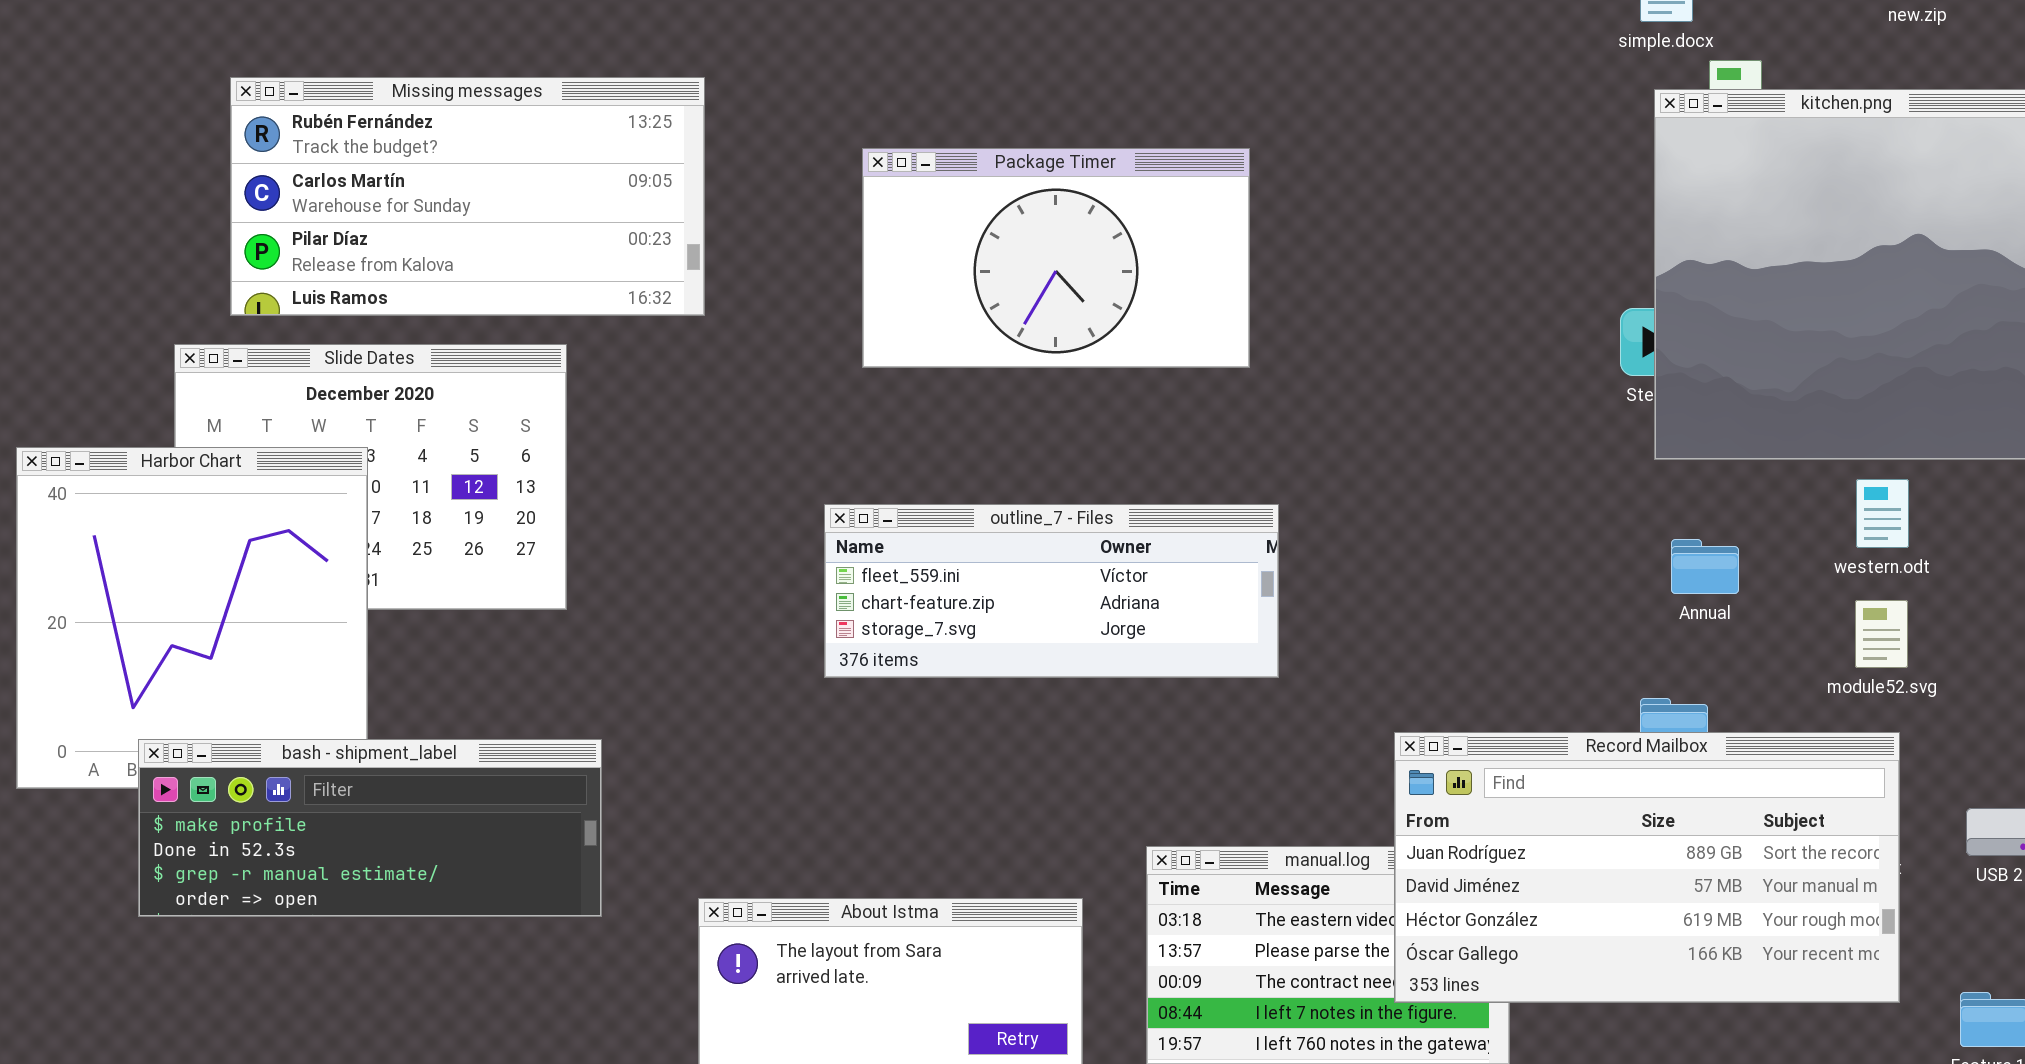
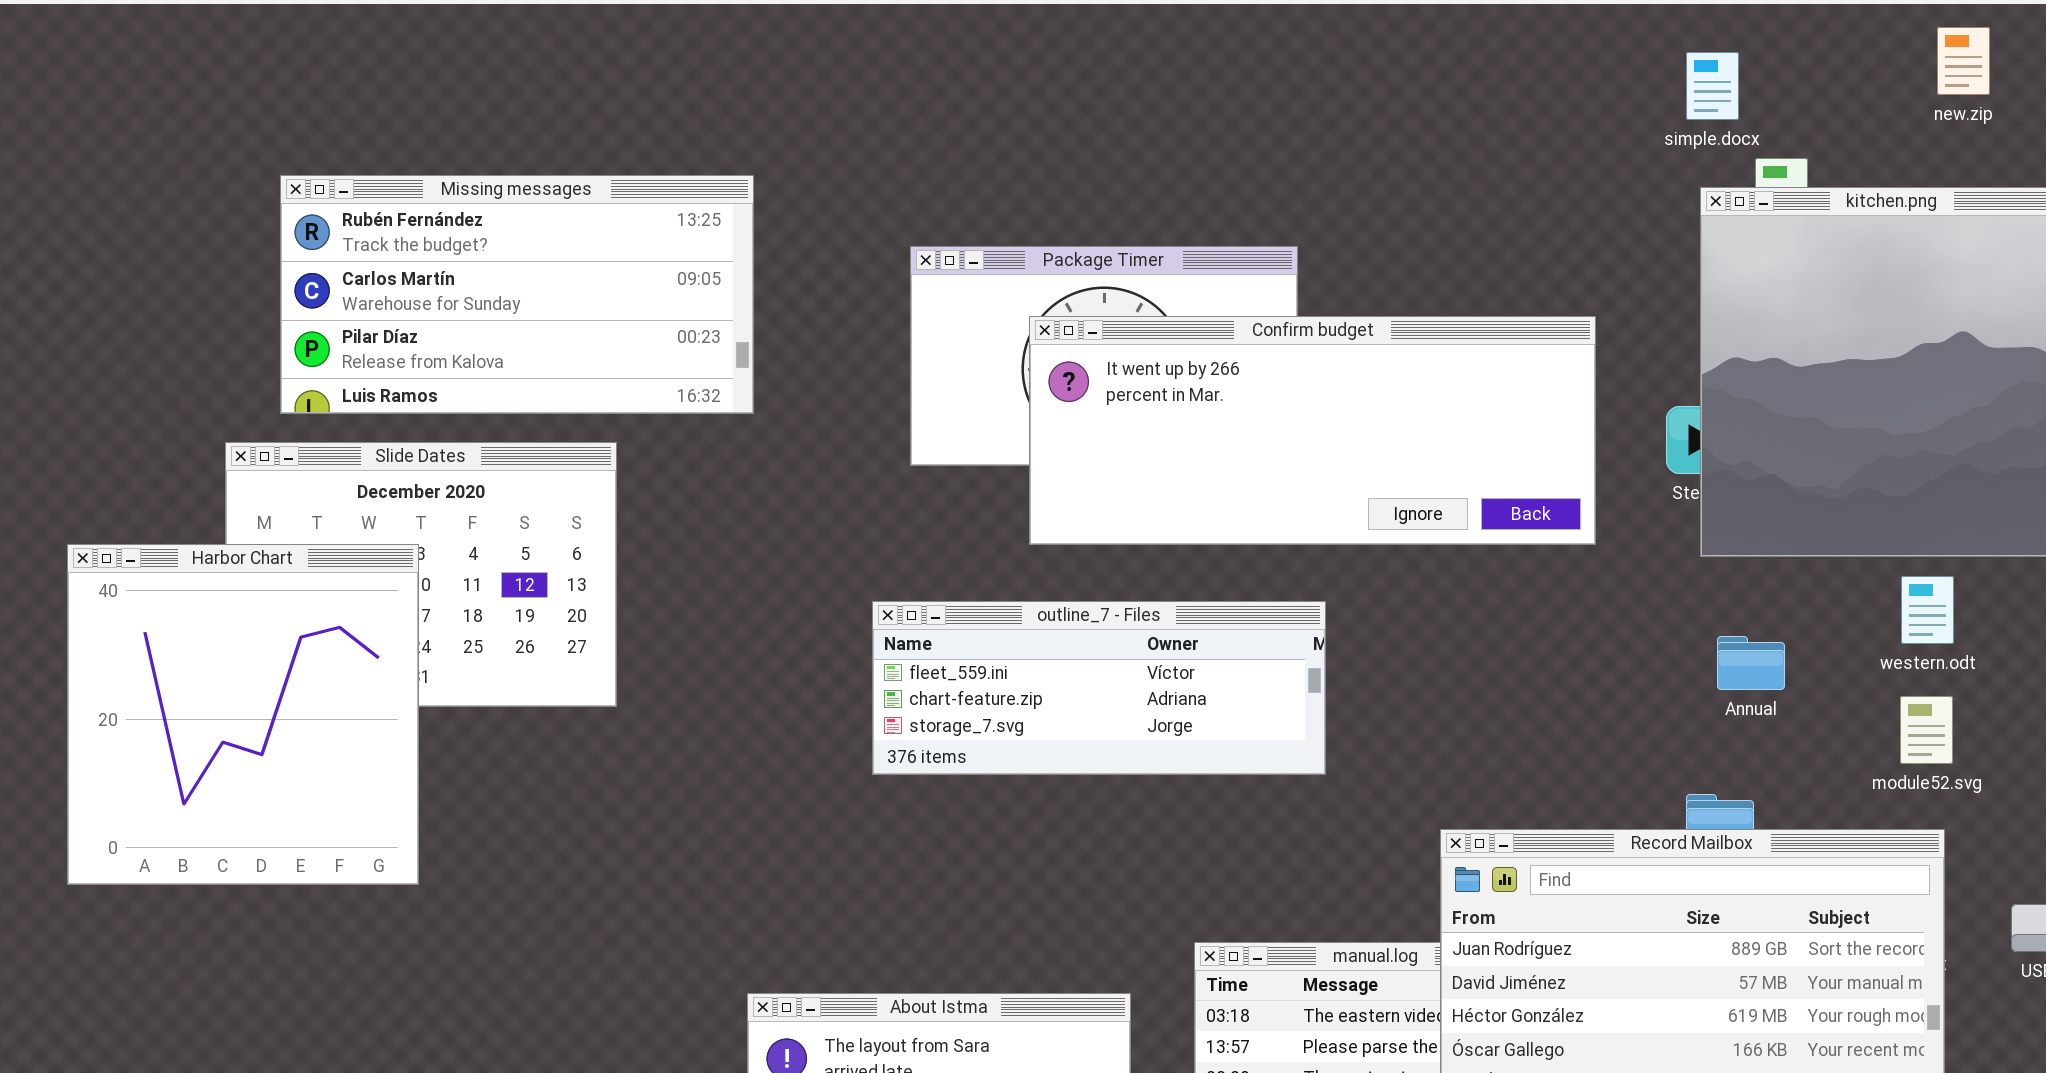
Confirm budget: none -> [1029,316,1596,545], opened
bash - shipment_label: [138,739,602,917] -> none, closed

